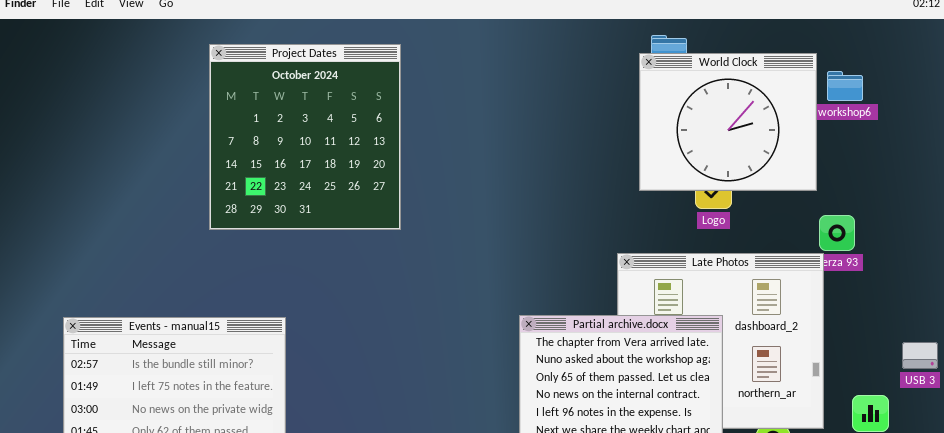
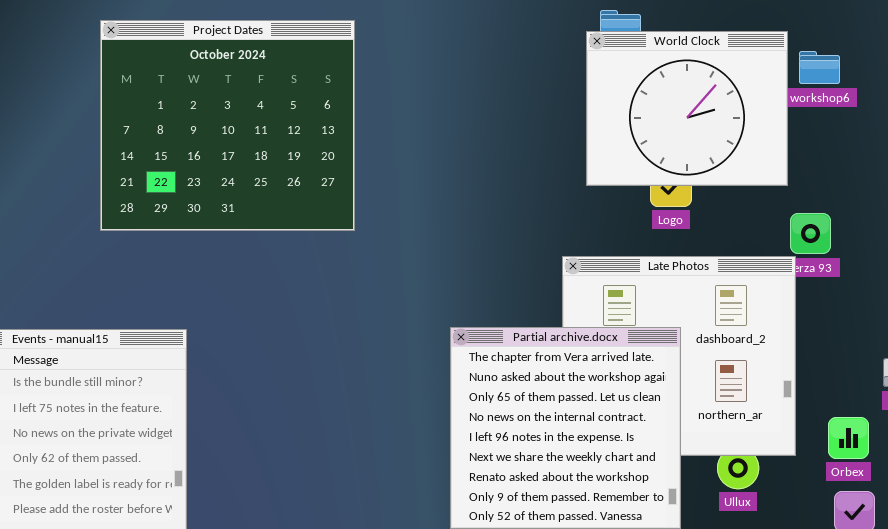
Project Dates: [209,44,401,230] -> [100,20,355,231], resized

